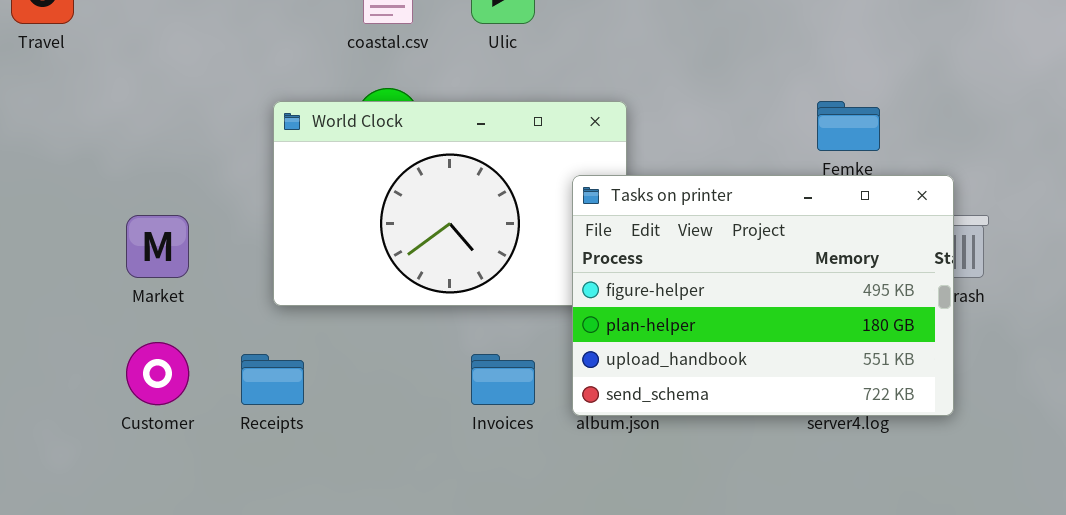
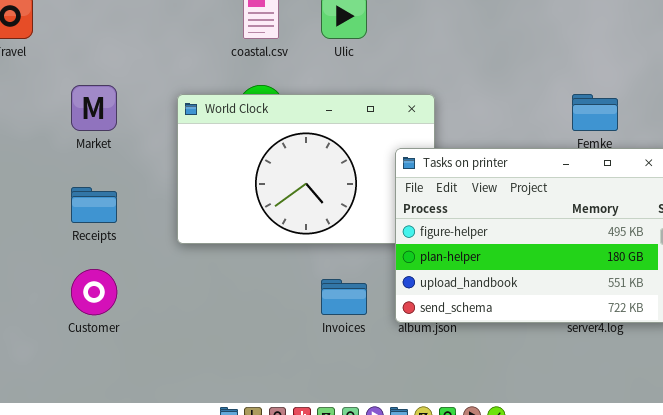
Market: [126,215,189,278] -> [71,85,117,131], moved
Receipts: [241,354,304,405] -> [71,187,117,223], moved

